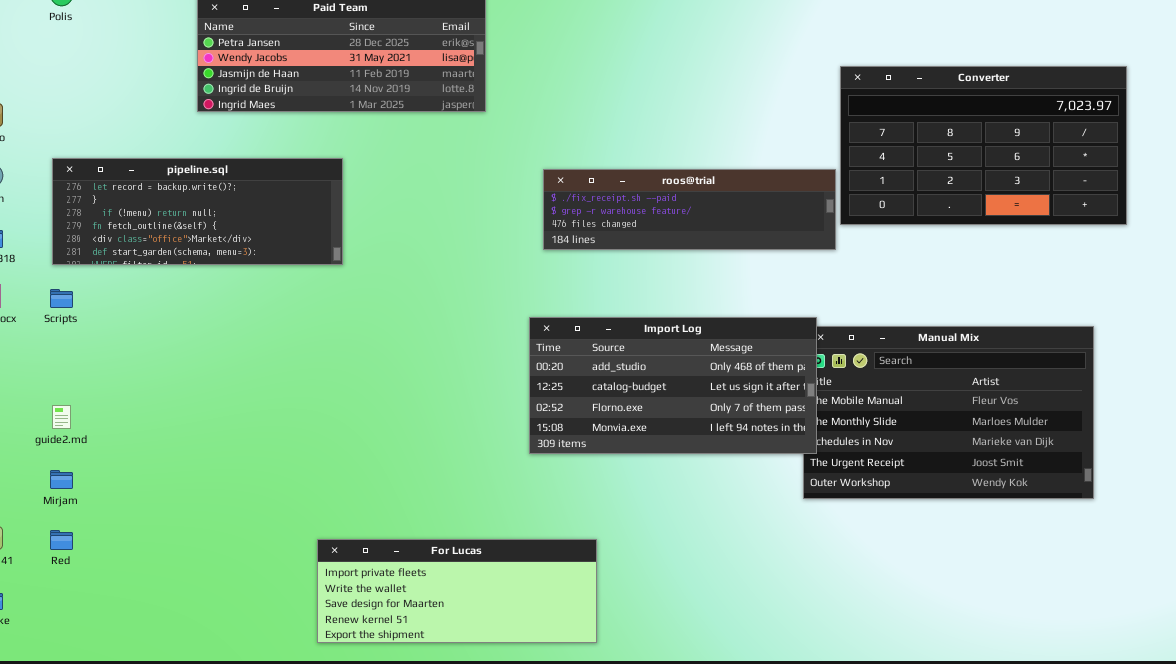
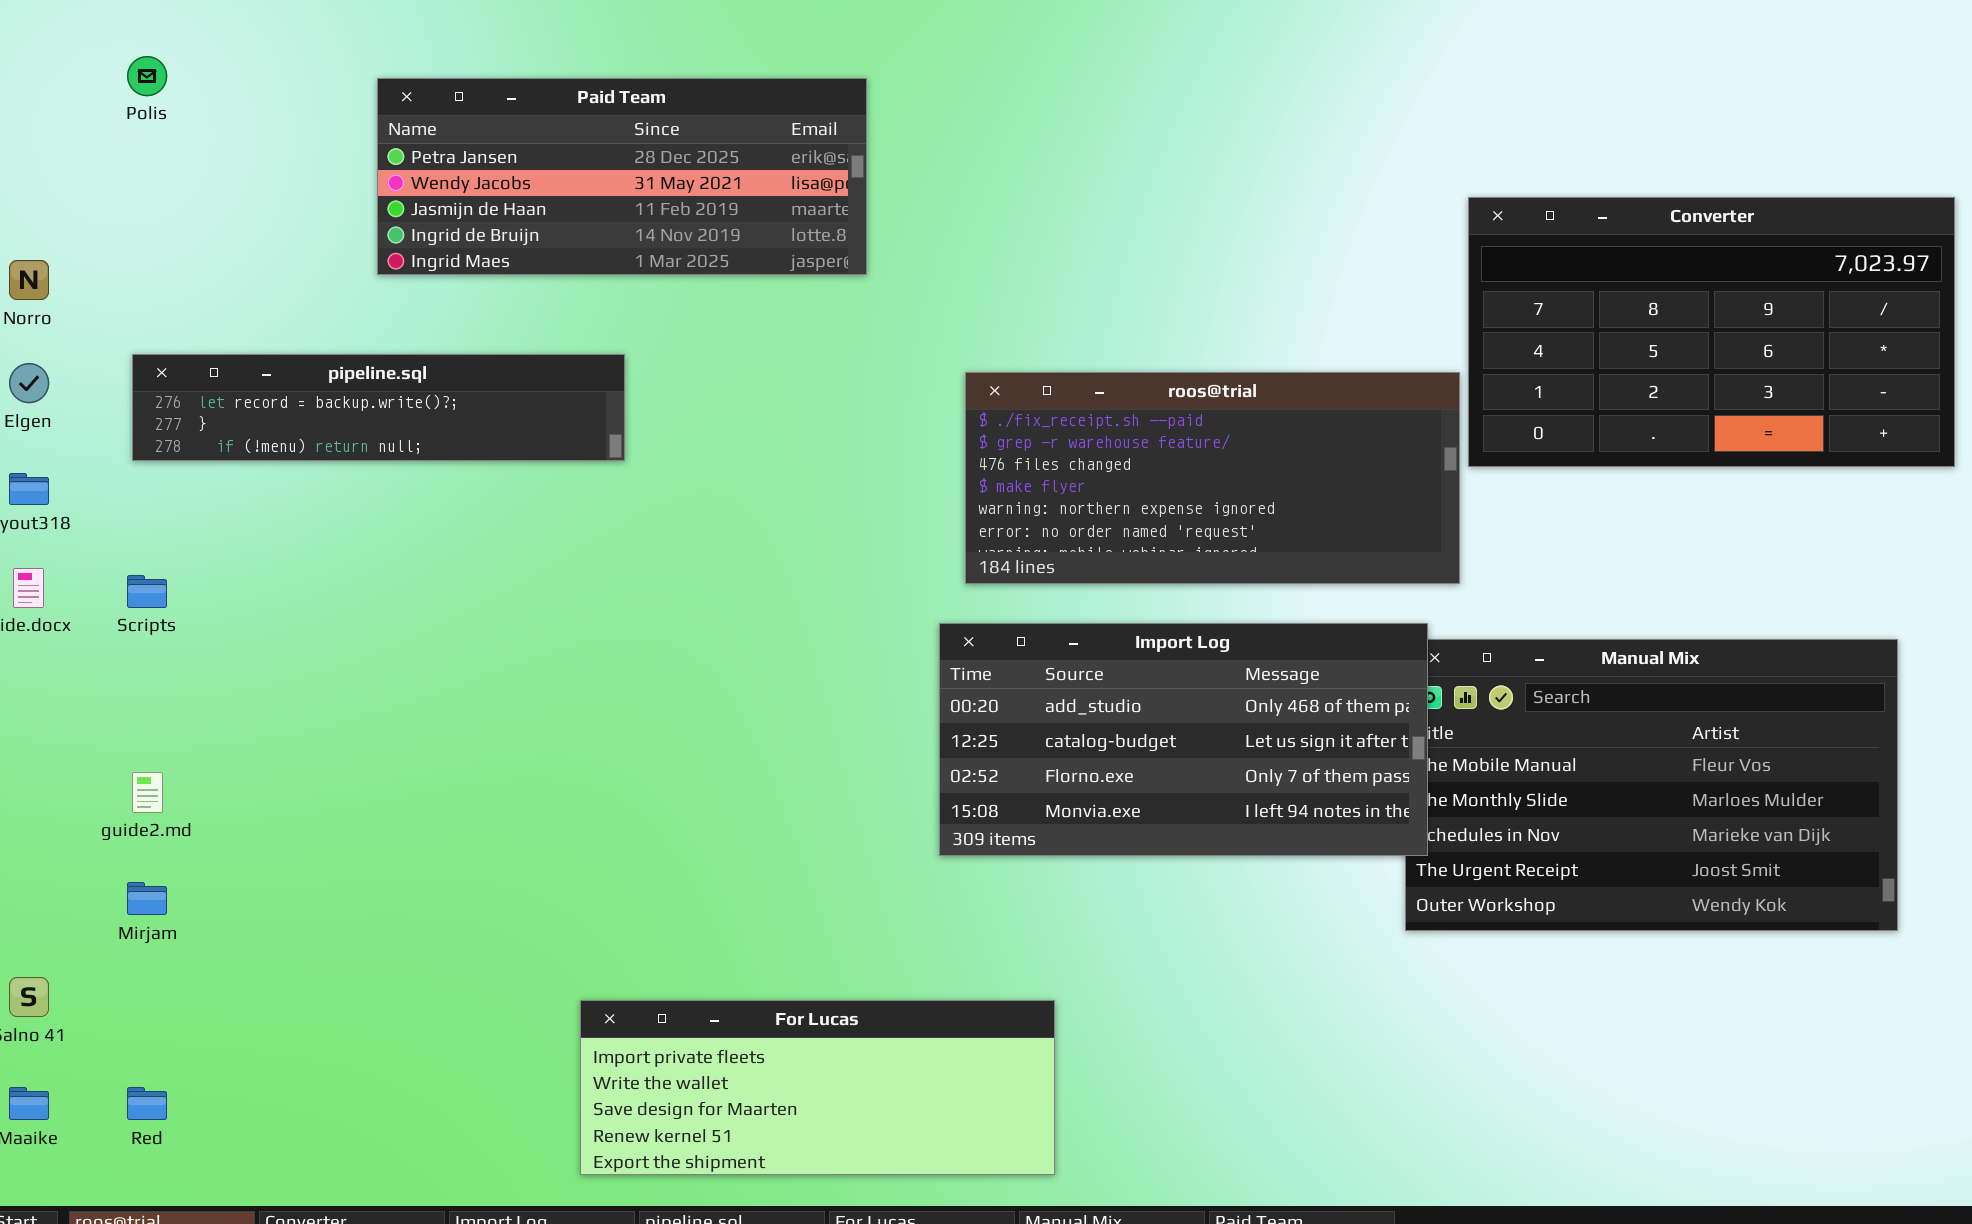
pipeline.sql: [52,158,343,265] -> [132,354,625,461], resized
roos@trial: [543,169,836,250] -> [965,372,1460,584], resized
Red: [50,530,73,550] -> [127,1087,167,1120], moved

